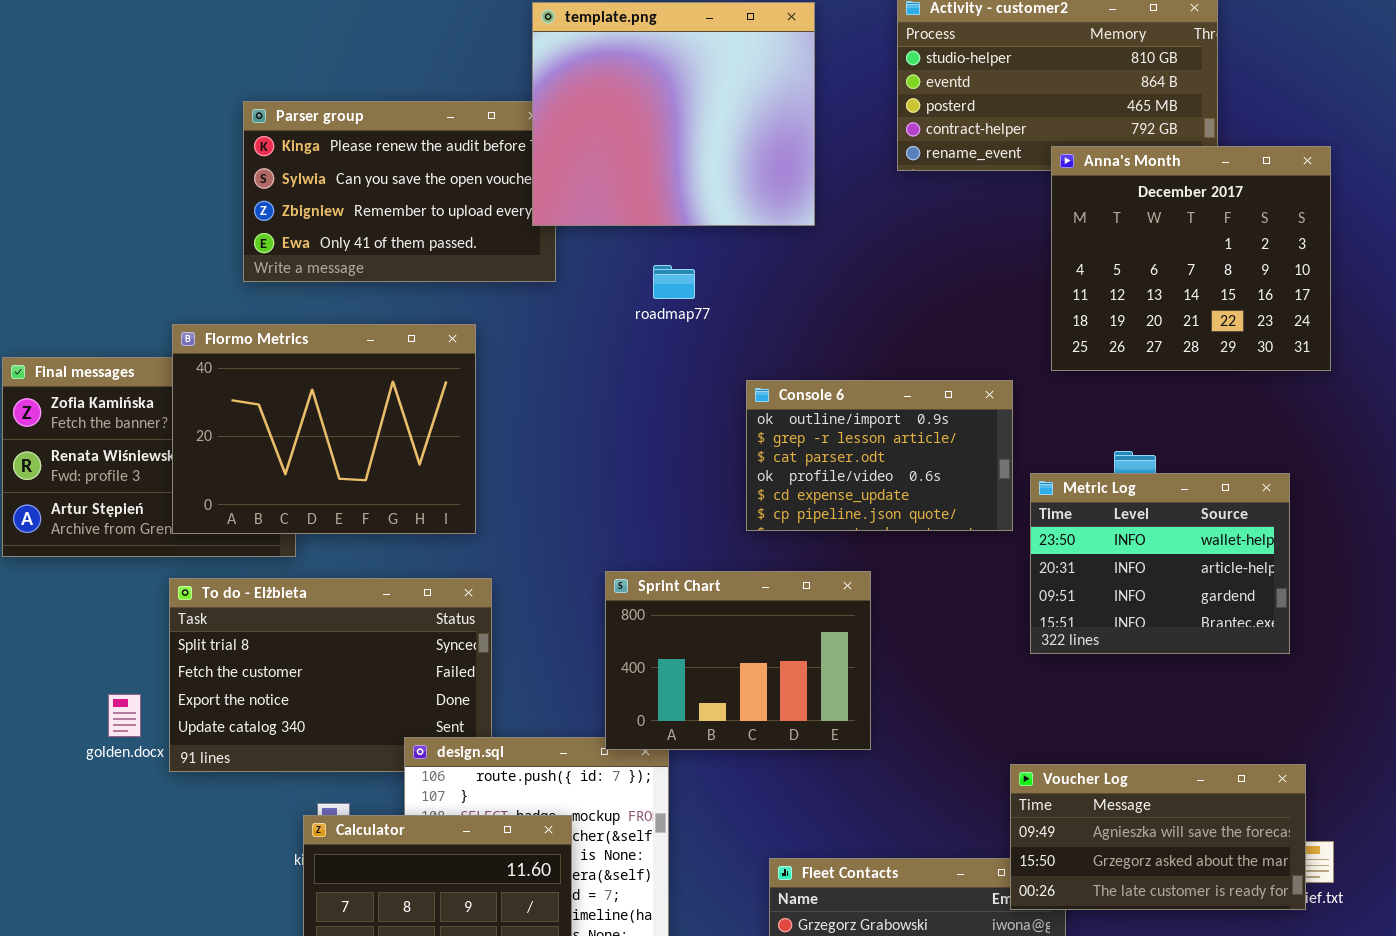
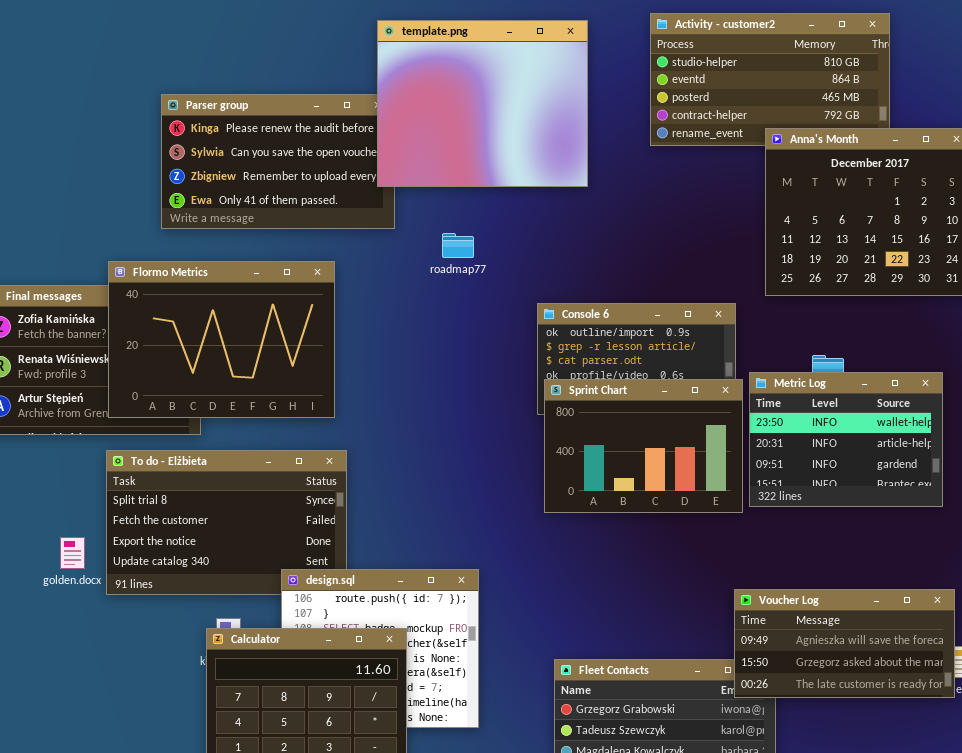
roadmap77: [653,265,695,299] -> [442,233,474,258], moved
Sprint Chart: [605,571,871,750] -> [544,379,743,513], moved

